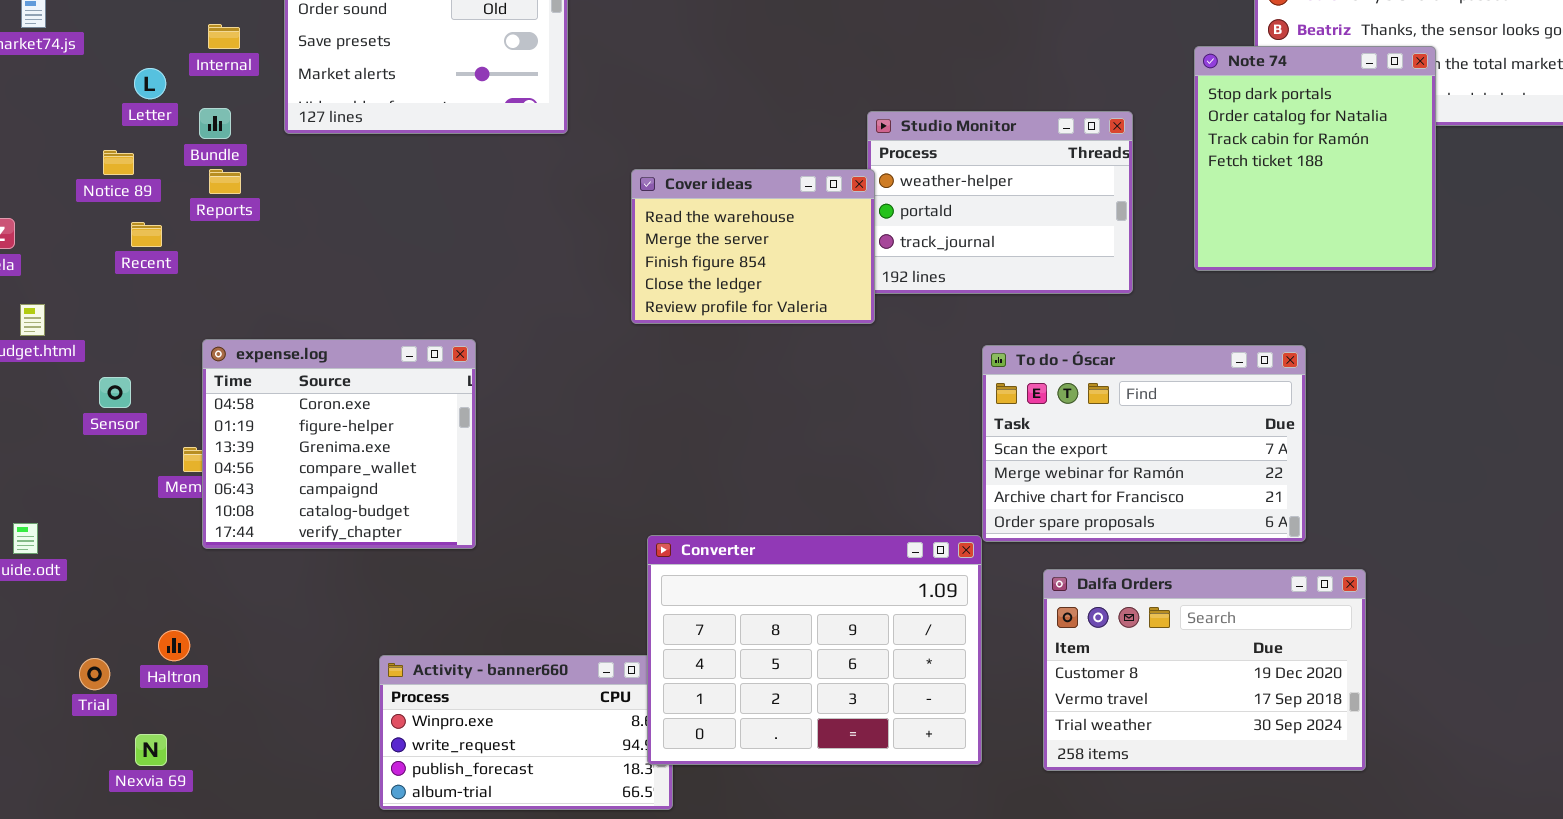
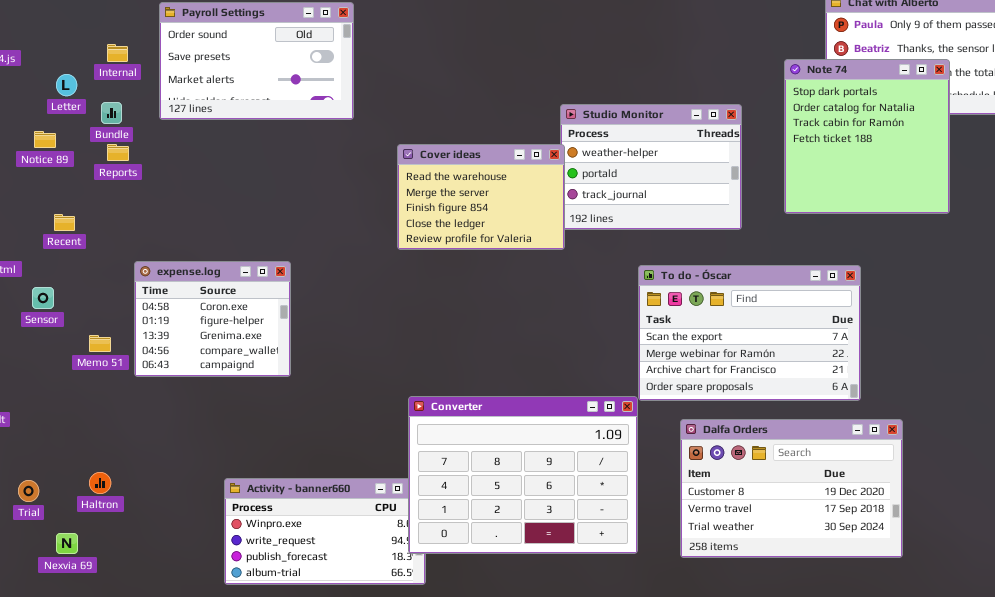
Recent: [131,222,162,247] -> [54,214,75,231], moved
expense.log: [202,339,476,549] -> [134,261,291,377], resized
Haltron: [158,630,190,661] -> [89,472,111,494], moved

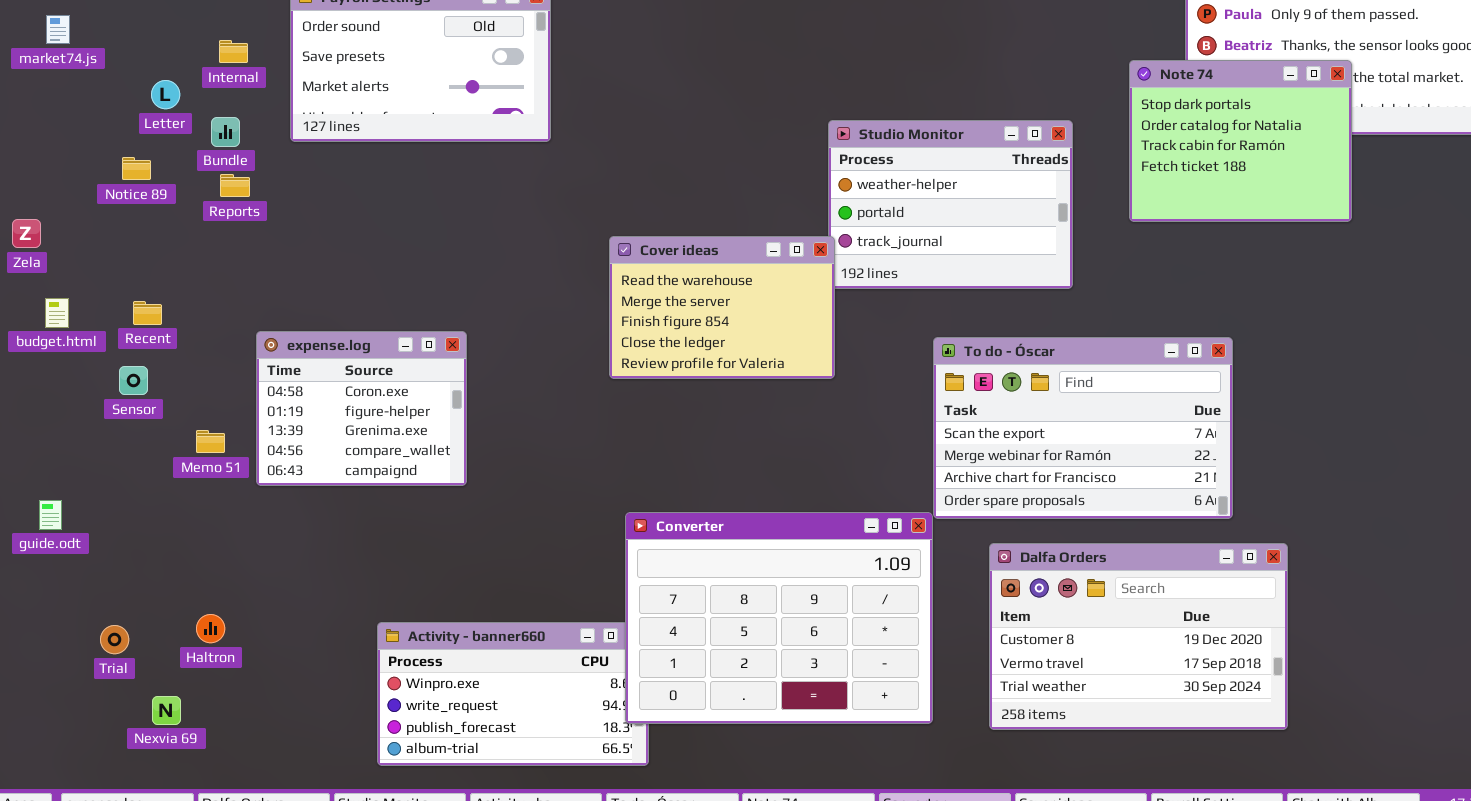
Note 74: [784,59,950,214] -> [1129,60,1352,222], resized
Cover ideas: [397,144,565,250] -> [609,236,835,379], moved
Recent: [54,214,75,231] -> [133,301,162,325], moved

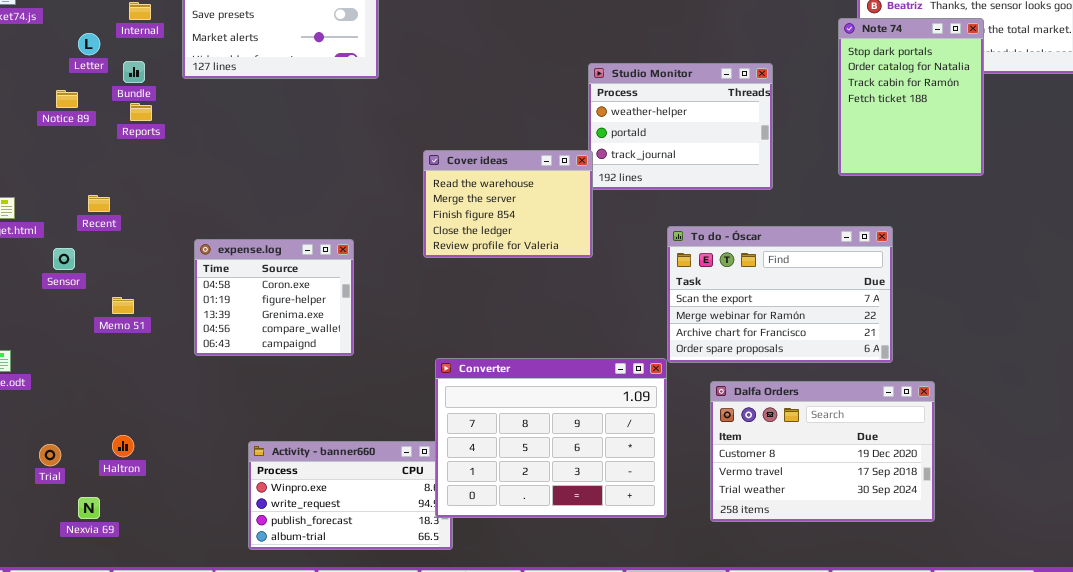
Note 74: [1129,60,1352,222] -> [838,18,984,176], resized
Recent: [133,301,162,325] -> [88,195,110,212], moved
expense.log: [256,331,467,486] -> [194,239,354,356], moved

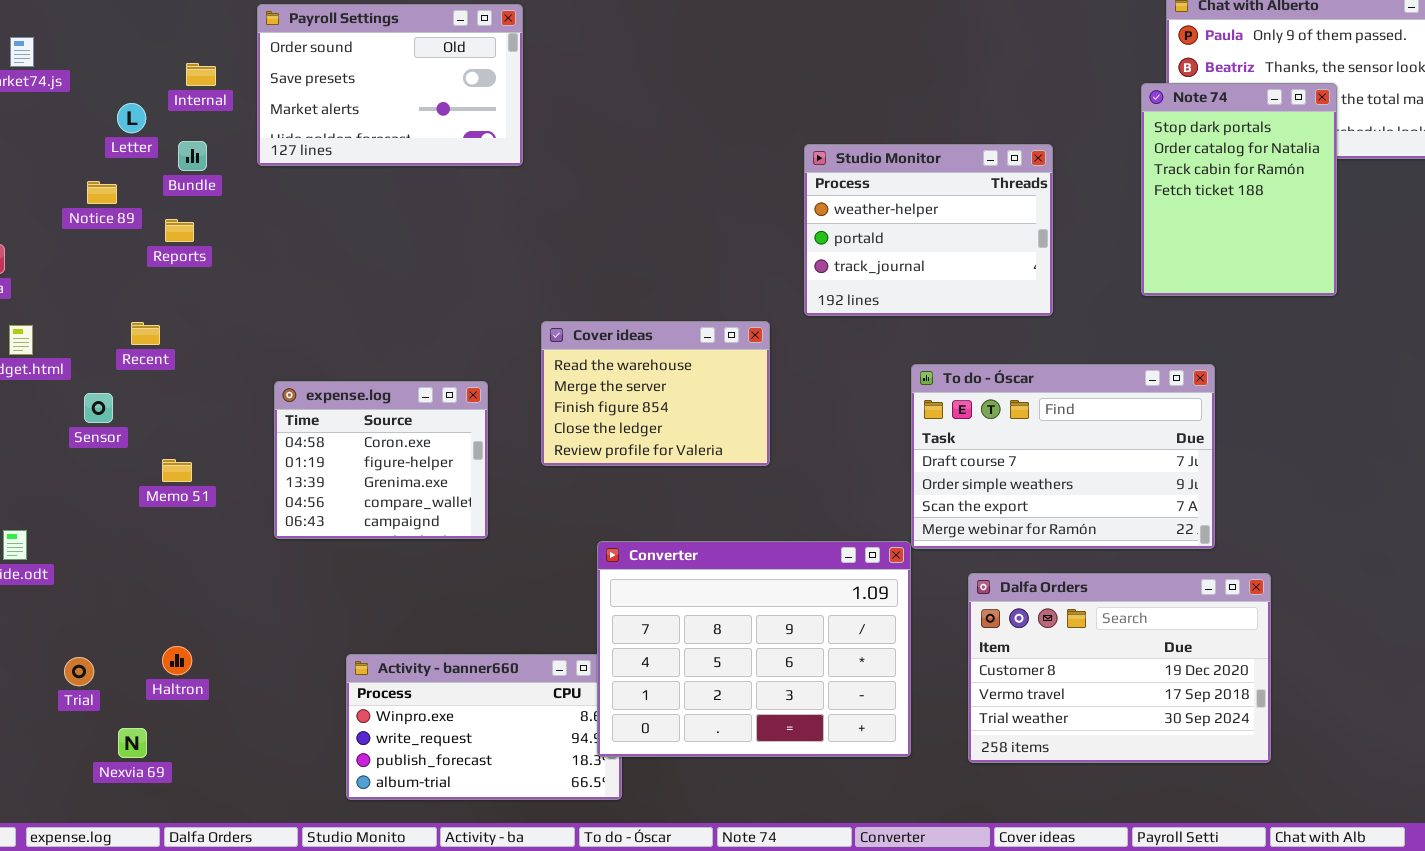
Reports: [130,103,152,121] -> [165,219,194,242], moved
Cover ideas: [423,150,593,258] -> [541,321,770,466], moved
To do - Óscar: [667,226,893,363] -> [911,364,1215,549], scrolled up 2 rows

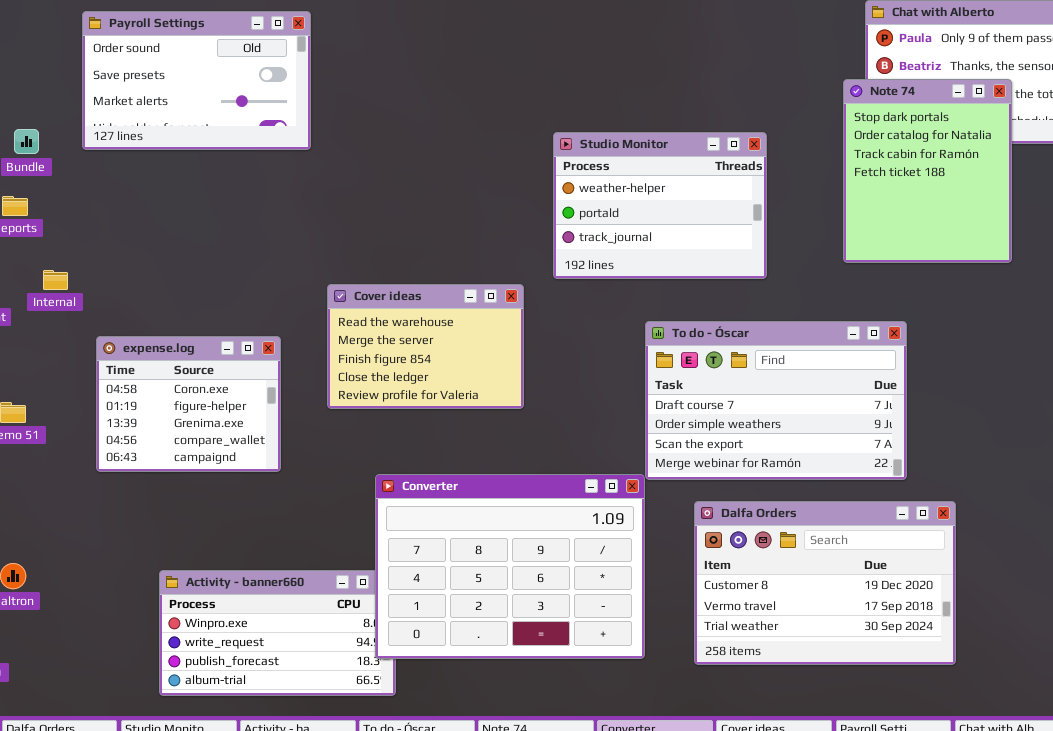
Internal: [186,63,216,86] -> [43,270,68,290], moved

